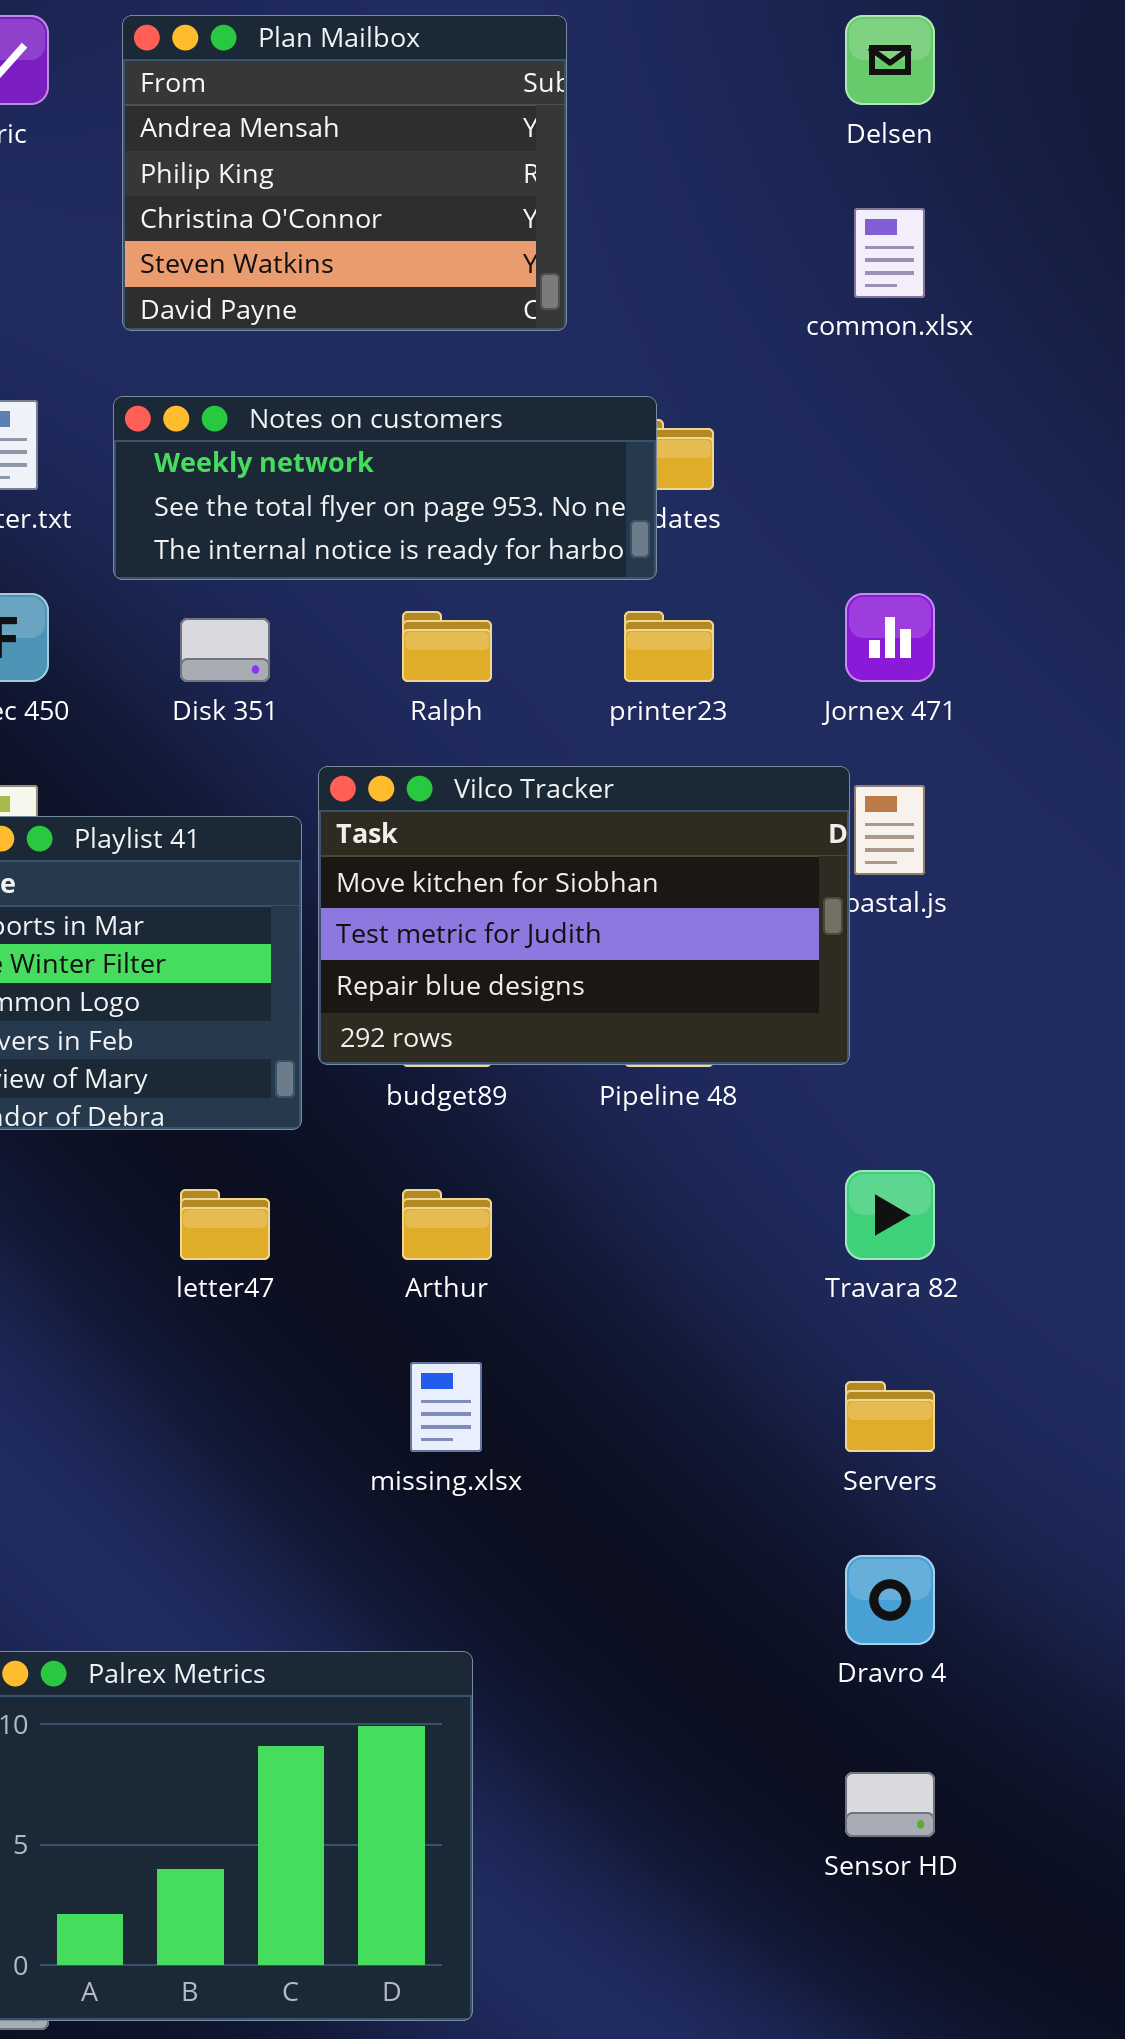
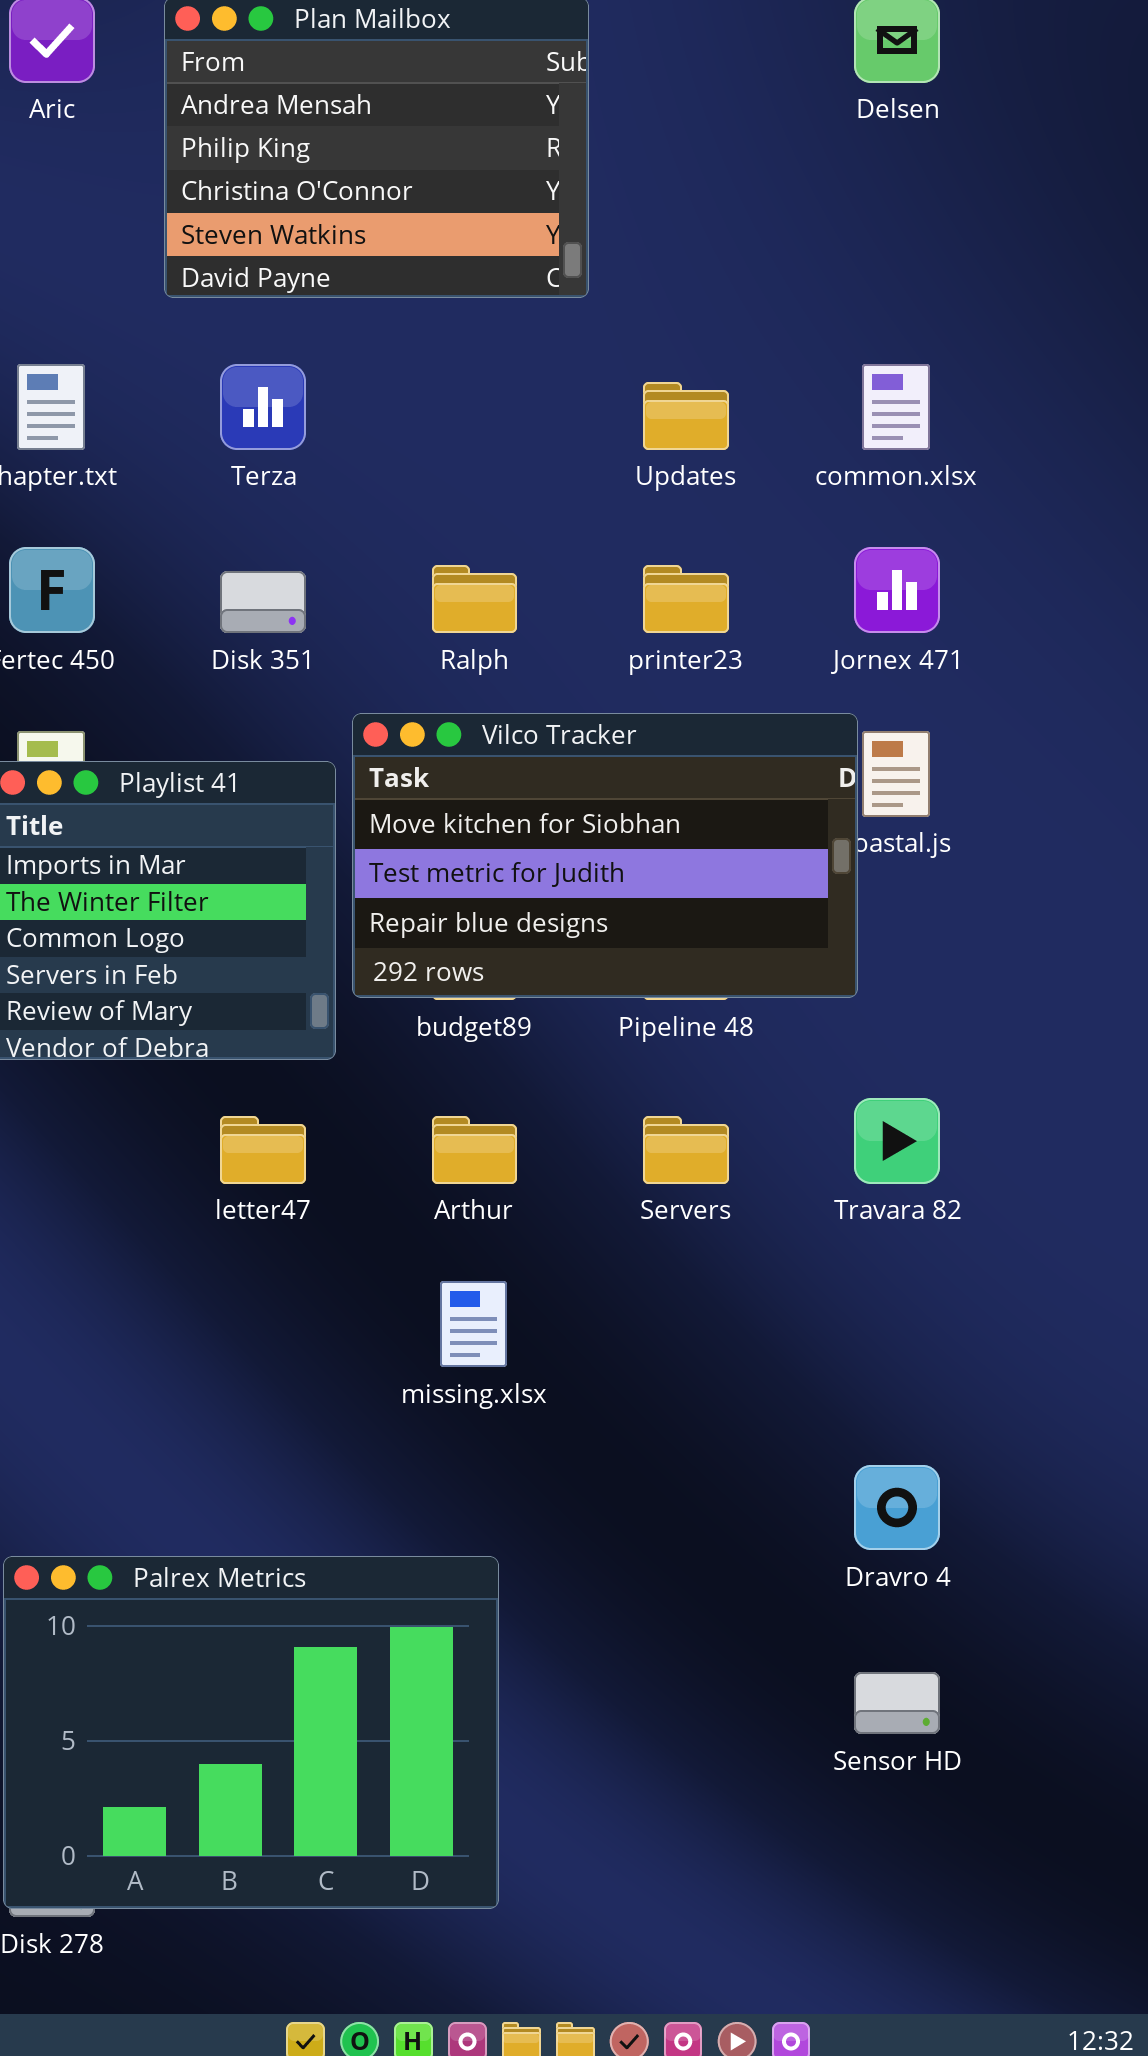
common.xlsx: [854,208,925,298] -> [862,364,930,450], moved
Notes on customers: [113,396,657,580] -> none, closed
Servers: [845,1381,935,1452] -> [643,1116,729,1184], moved

